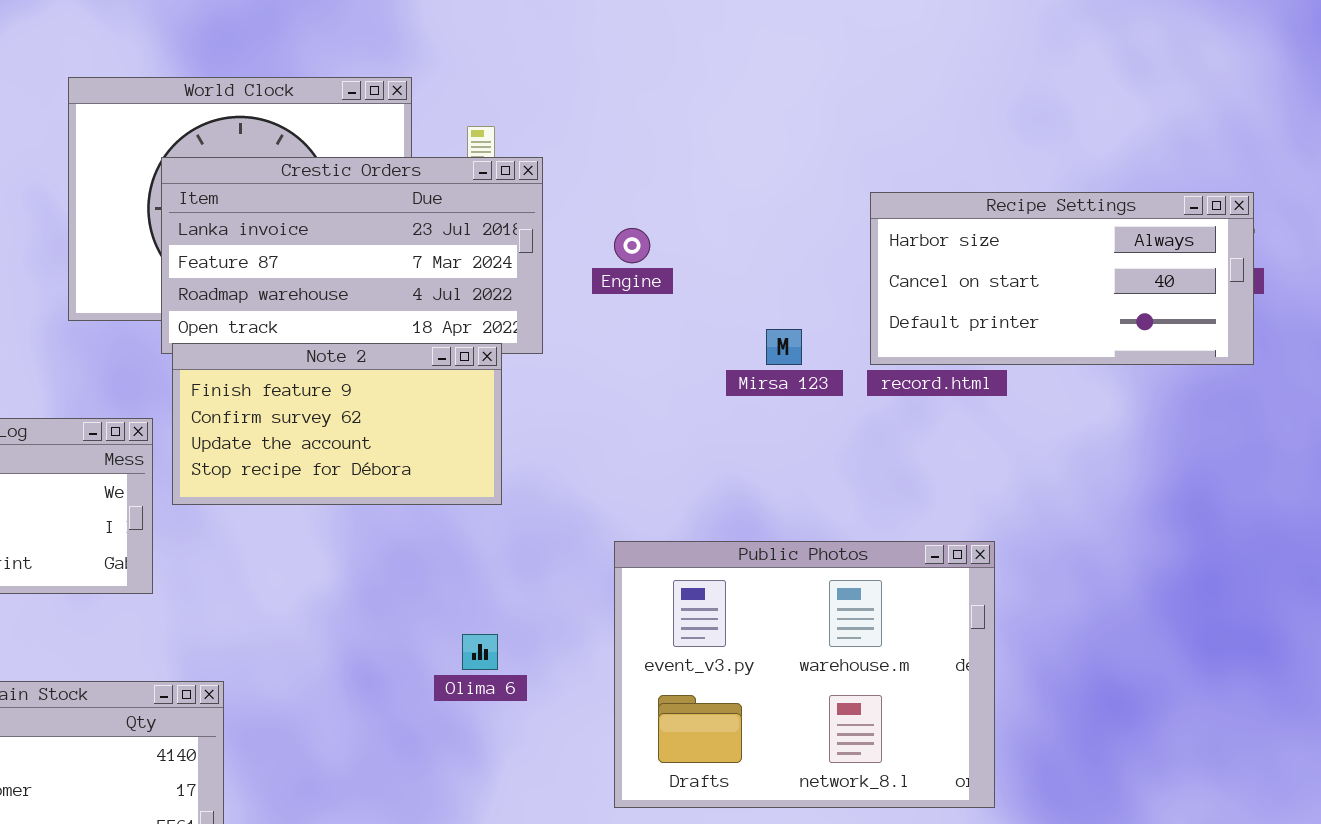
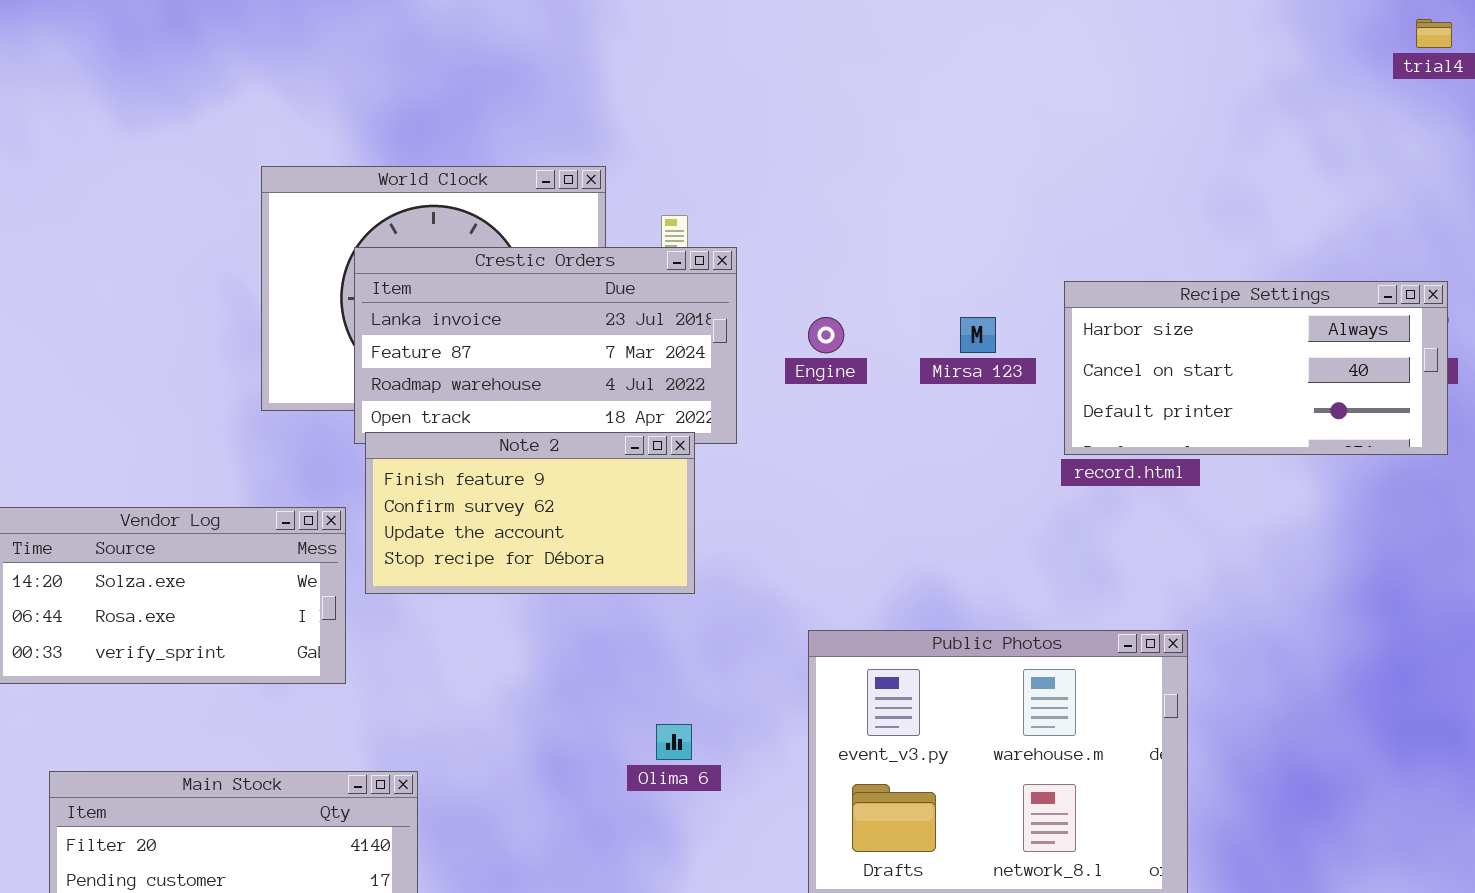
Mirsa 123: [766,329,802,365] -> [960,317,996,353], moved

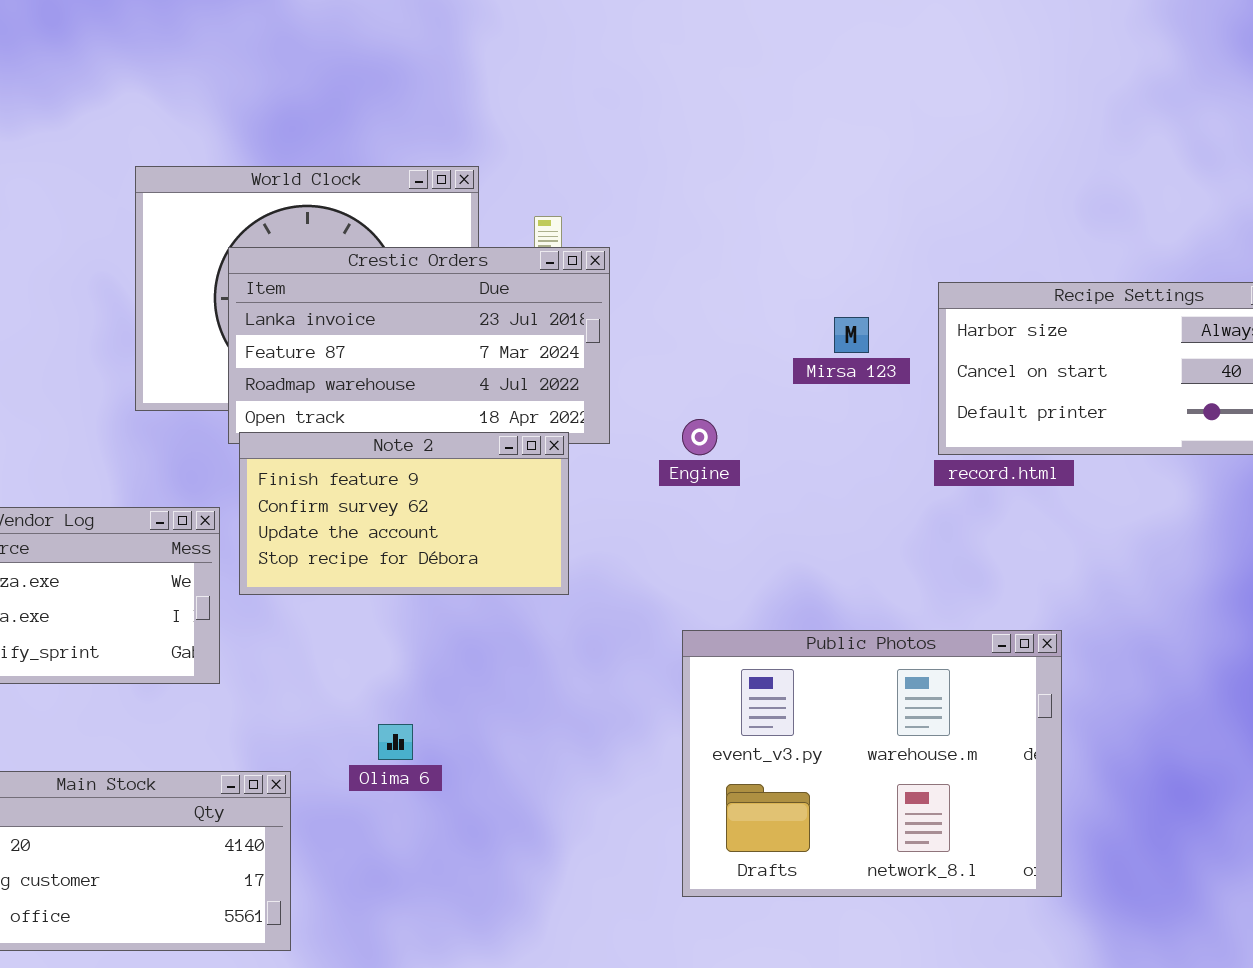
Engine: [808,317,844,353] -> [682,419,717,455], moved
Olima 6: [656,724,692,760] -> [378,724,413,760], moved

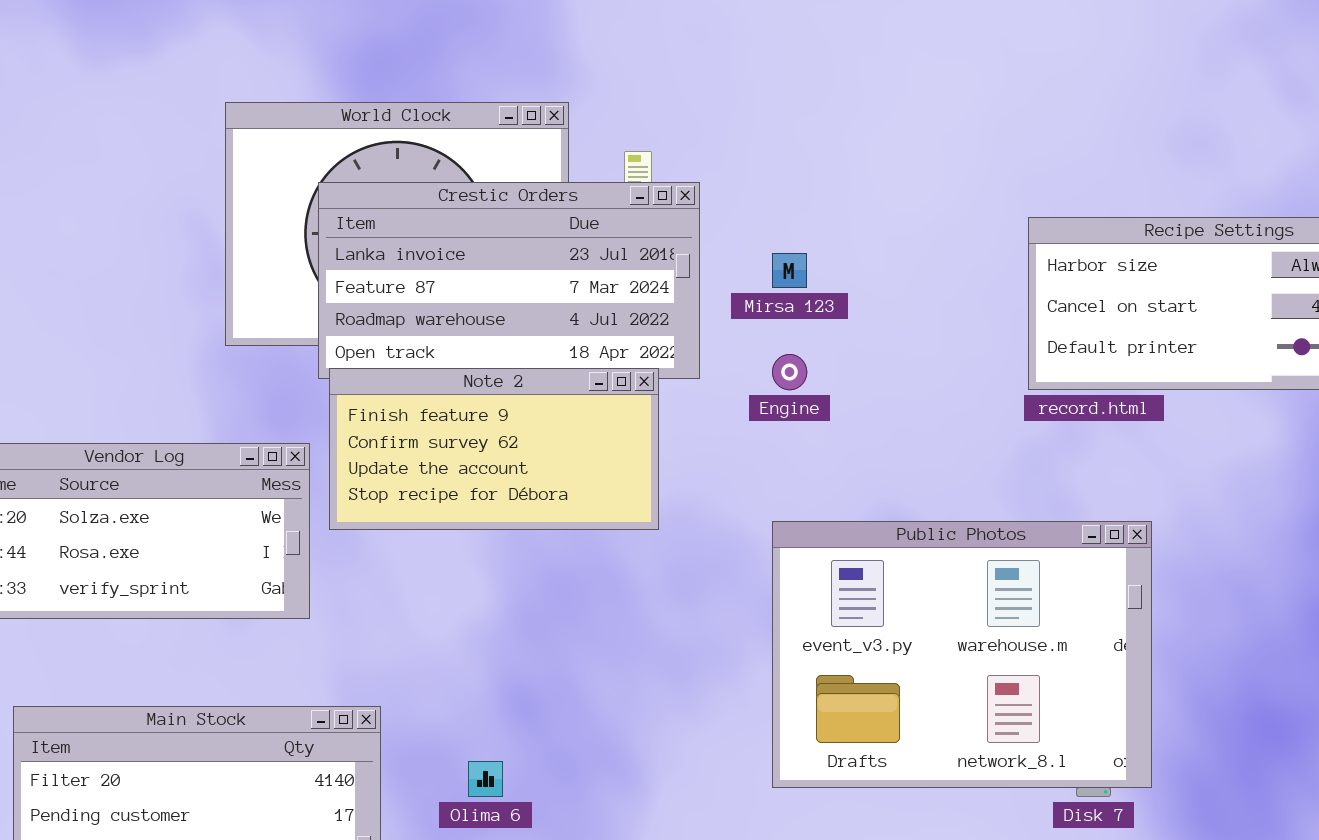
Mirsa 123: [834,317,869,353] -> [772,253,807,288], moved
Public Photos: [682,630,1062,897] -> [772,521,1152,788], moved
Olima 6: [378,724,413,760] -> [468,761,503,797], moved

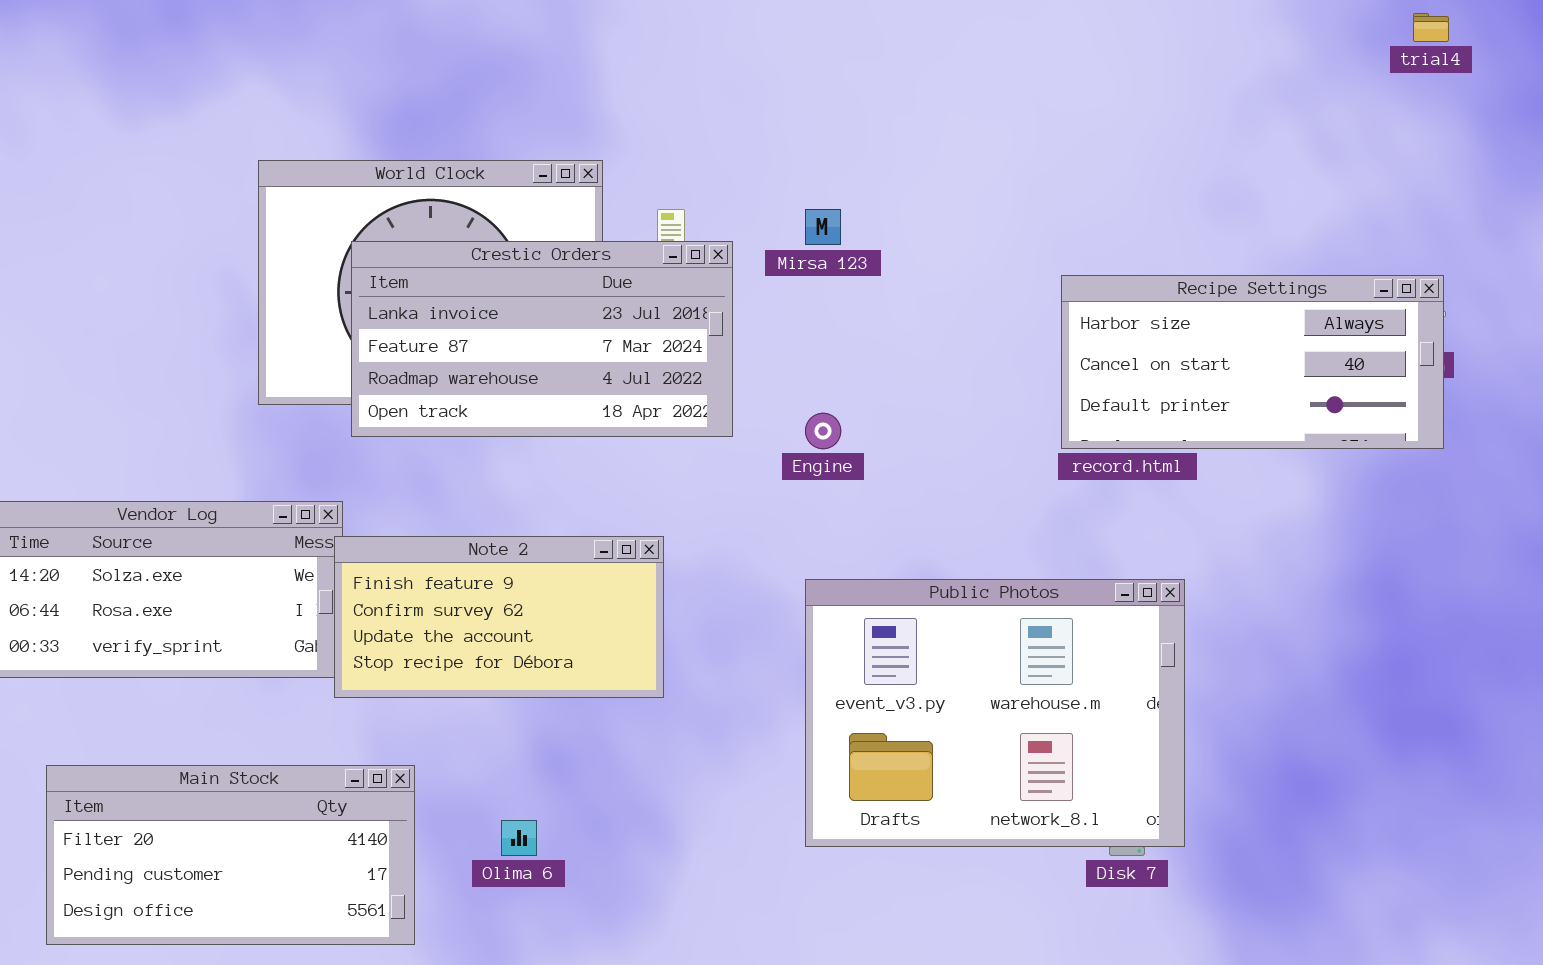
Mirsa 123: [772,253,807,288] -> [805,209,841,245], moved
Note 2: [329,368,659,530] -> [334,536,664,698], moved

